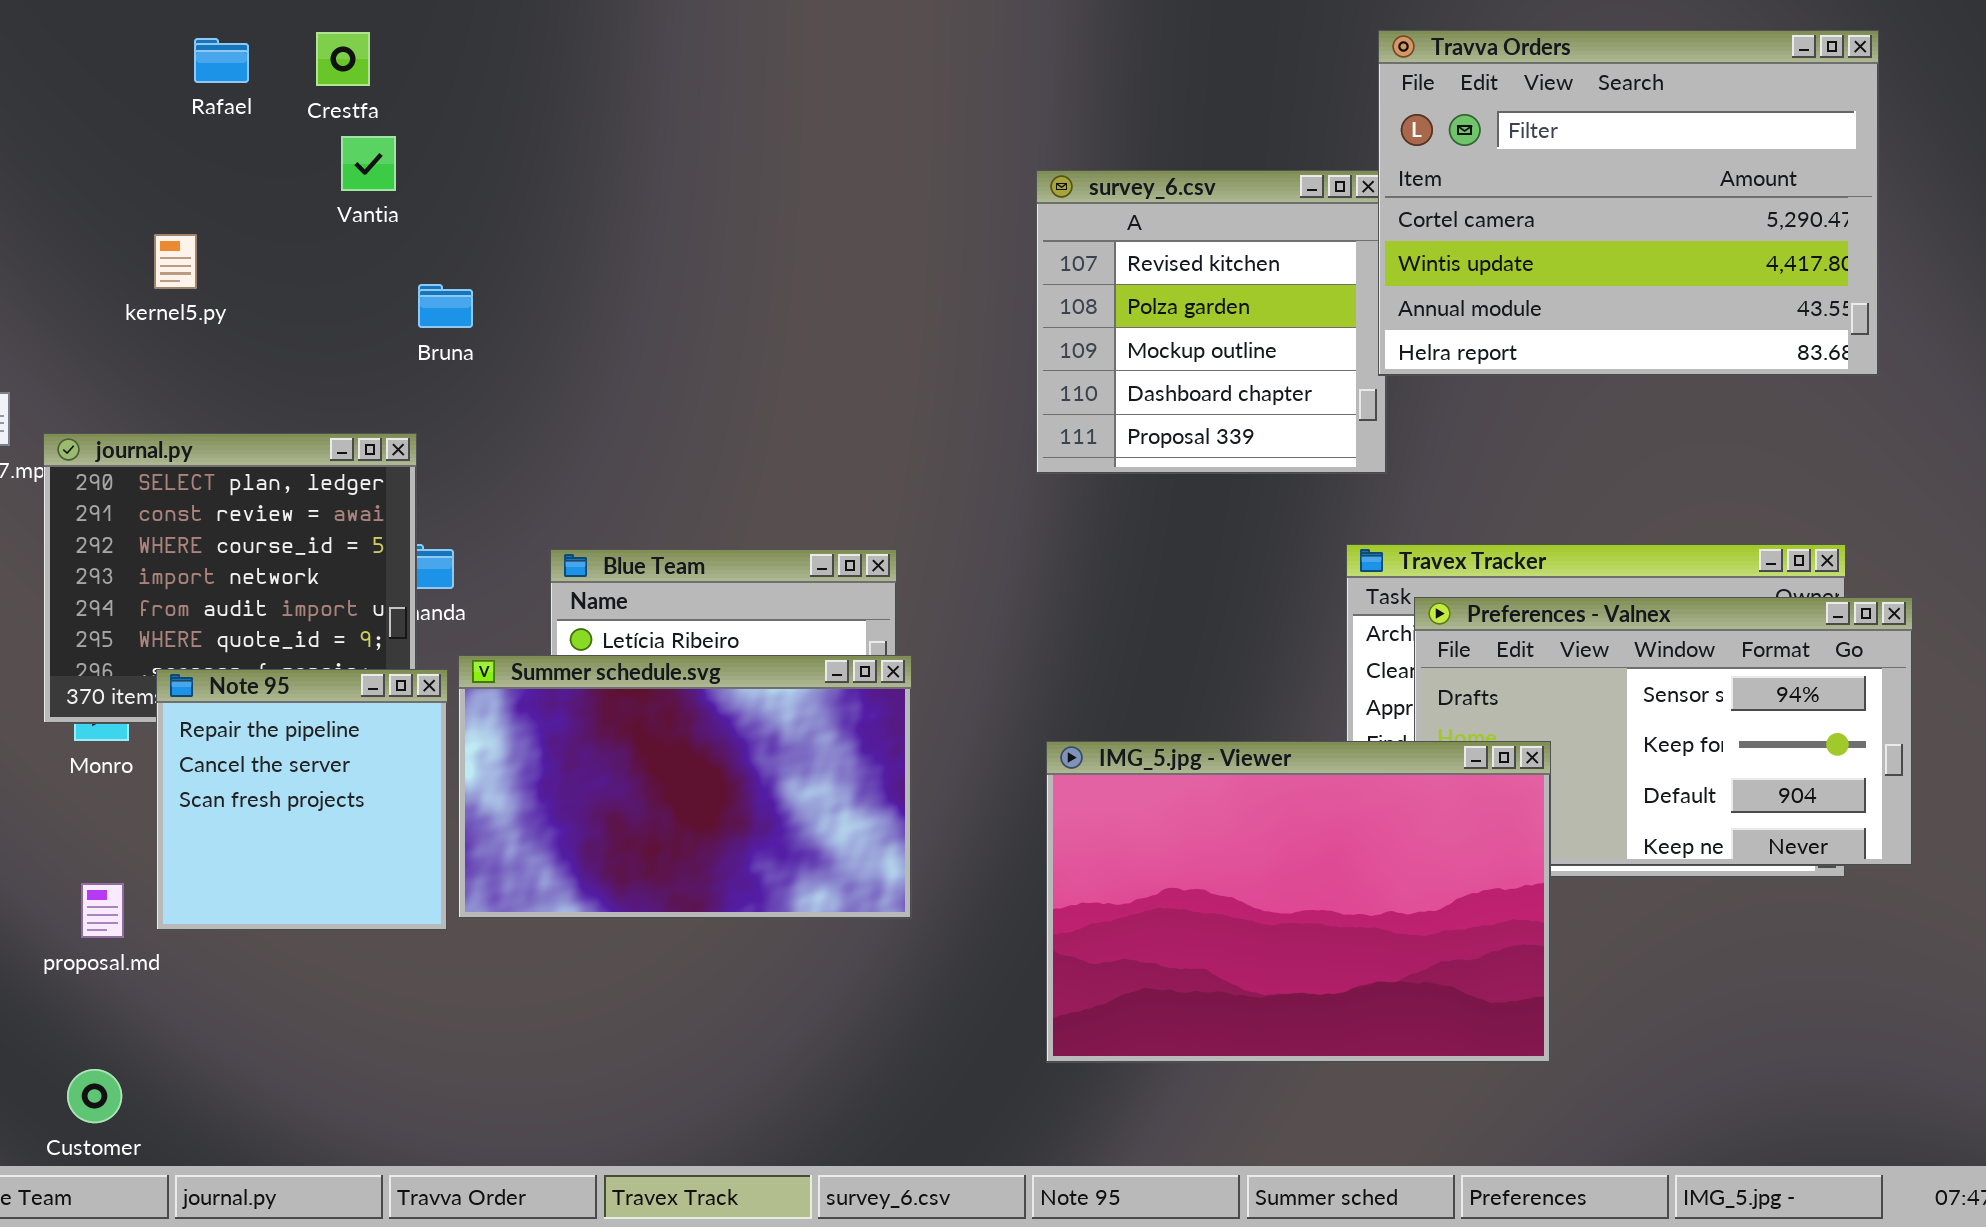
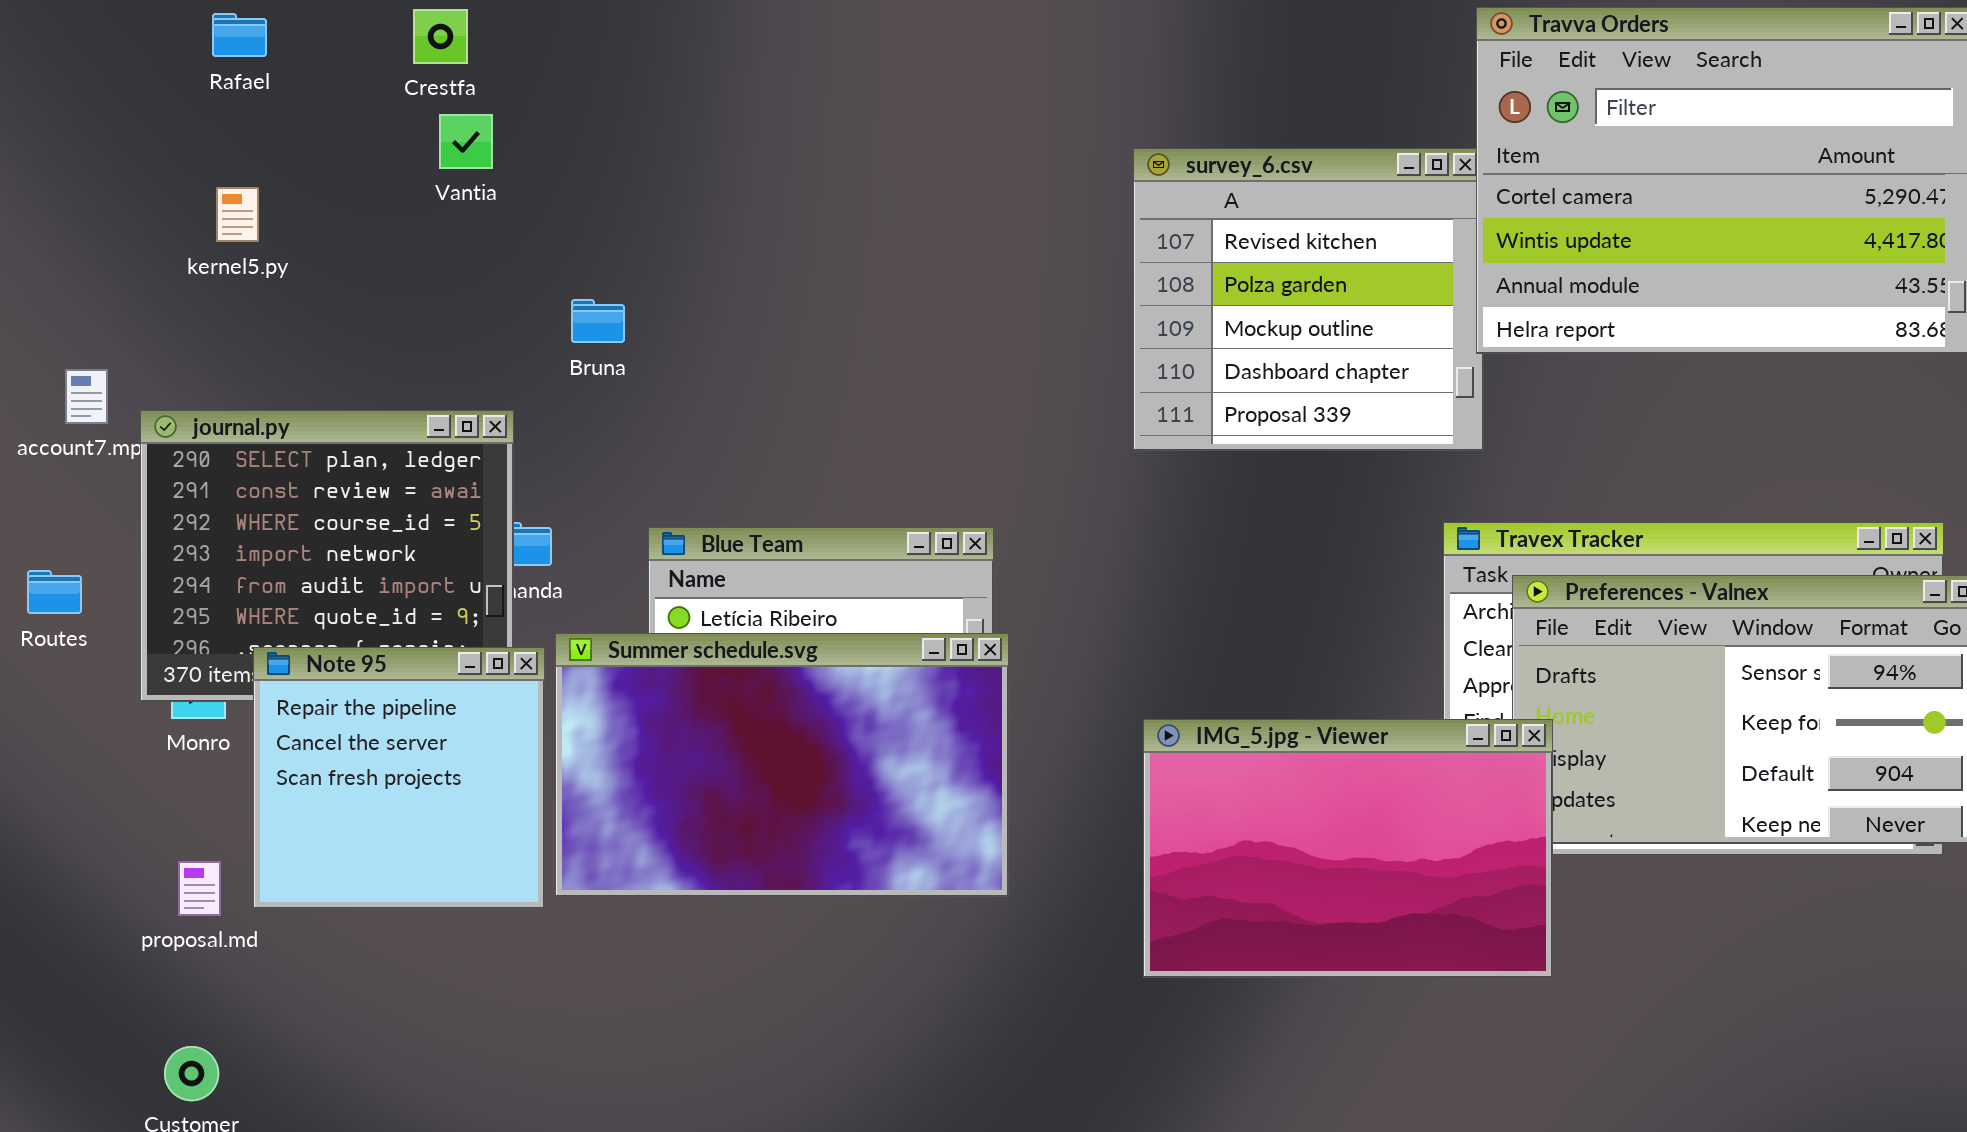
Rafael: [194,38,249,83] -> [212,13,267,57], moved
kernel5.py: [154,234,197,289] -> [216,187,259,242], moved
Bruna: [418,284,473,328] -> [571,299,625,343], moved
IMG_5.jpg - Viewer: [1046,741,1551,1063] -> [1143,719,1553,978], resized

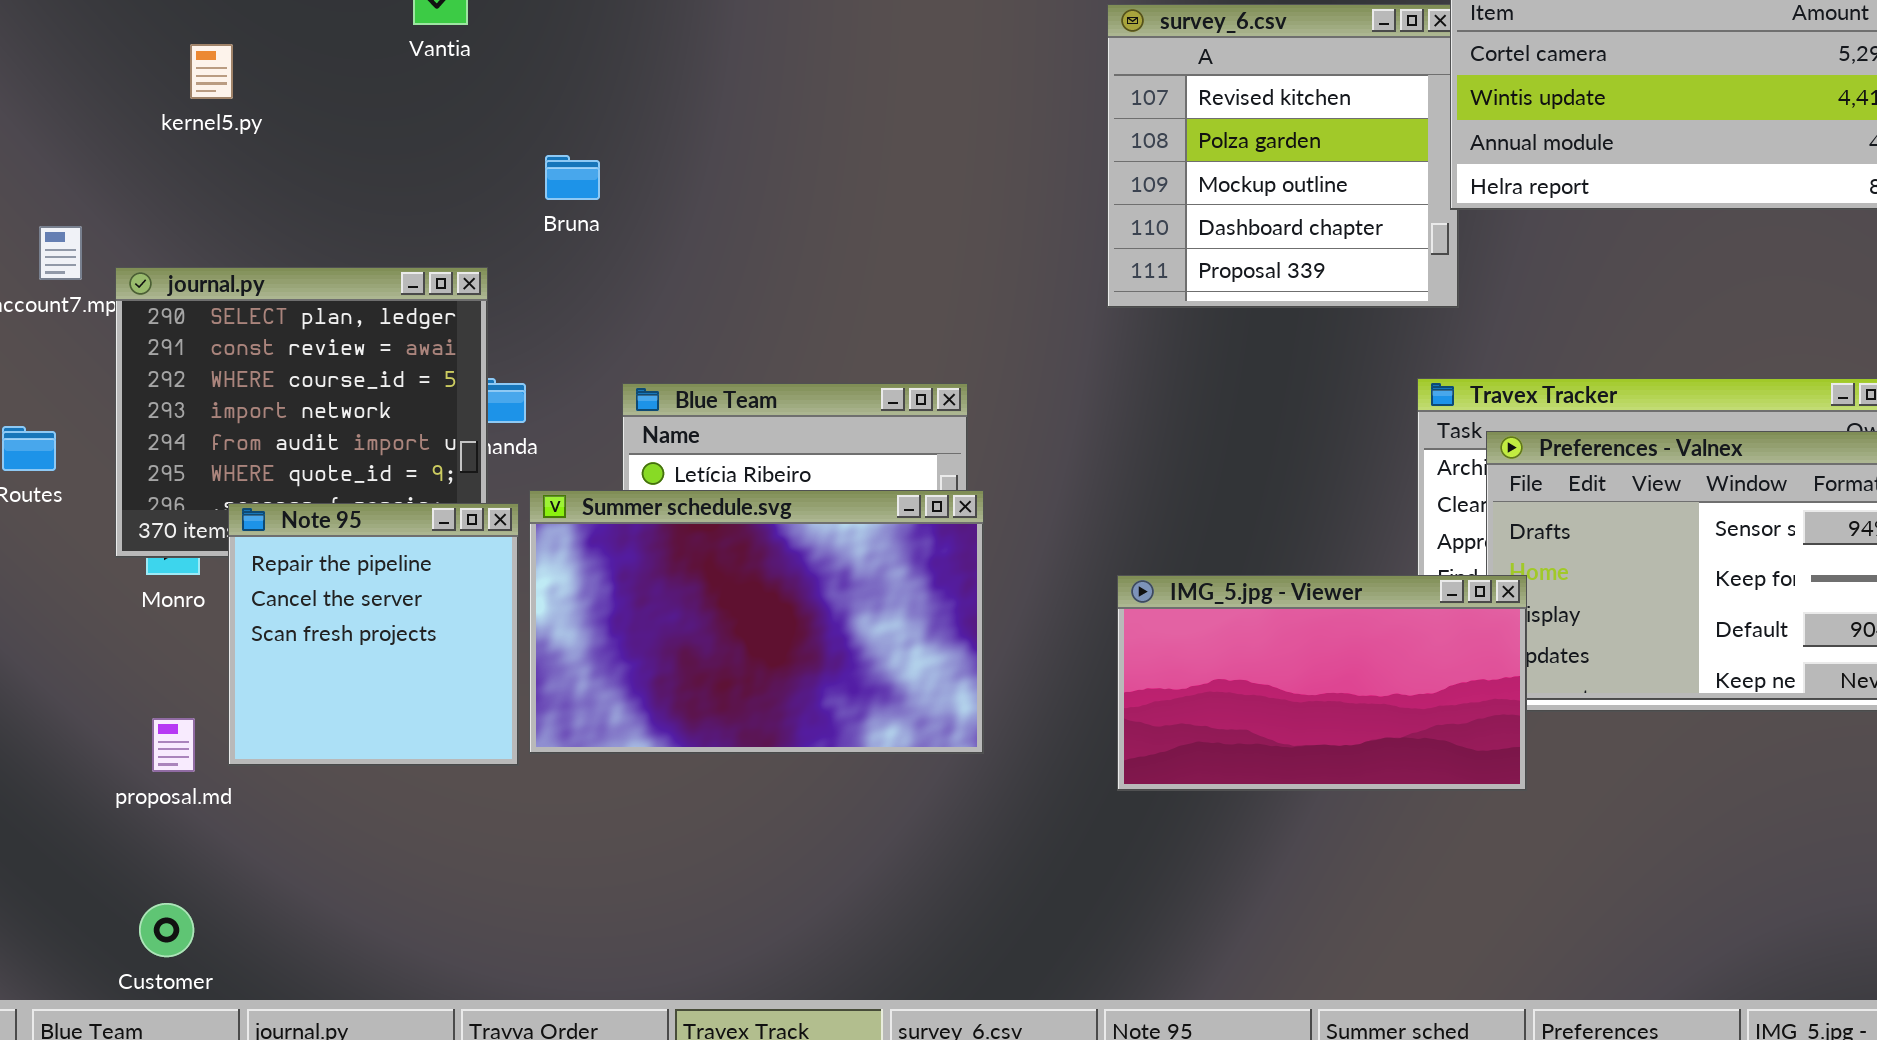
IMG_5.jpg - Viewer: [1143,719,1553,978] -> [1117,575,1527,791], resized

